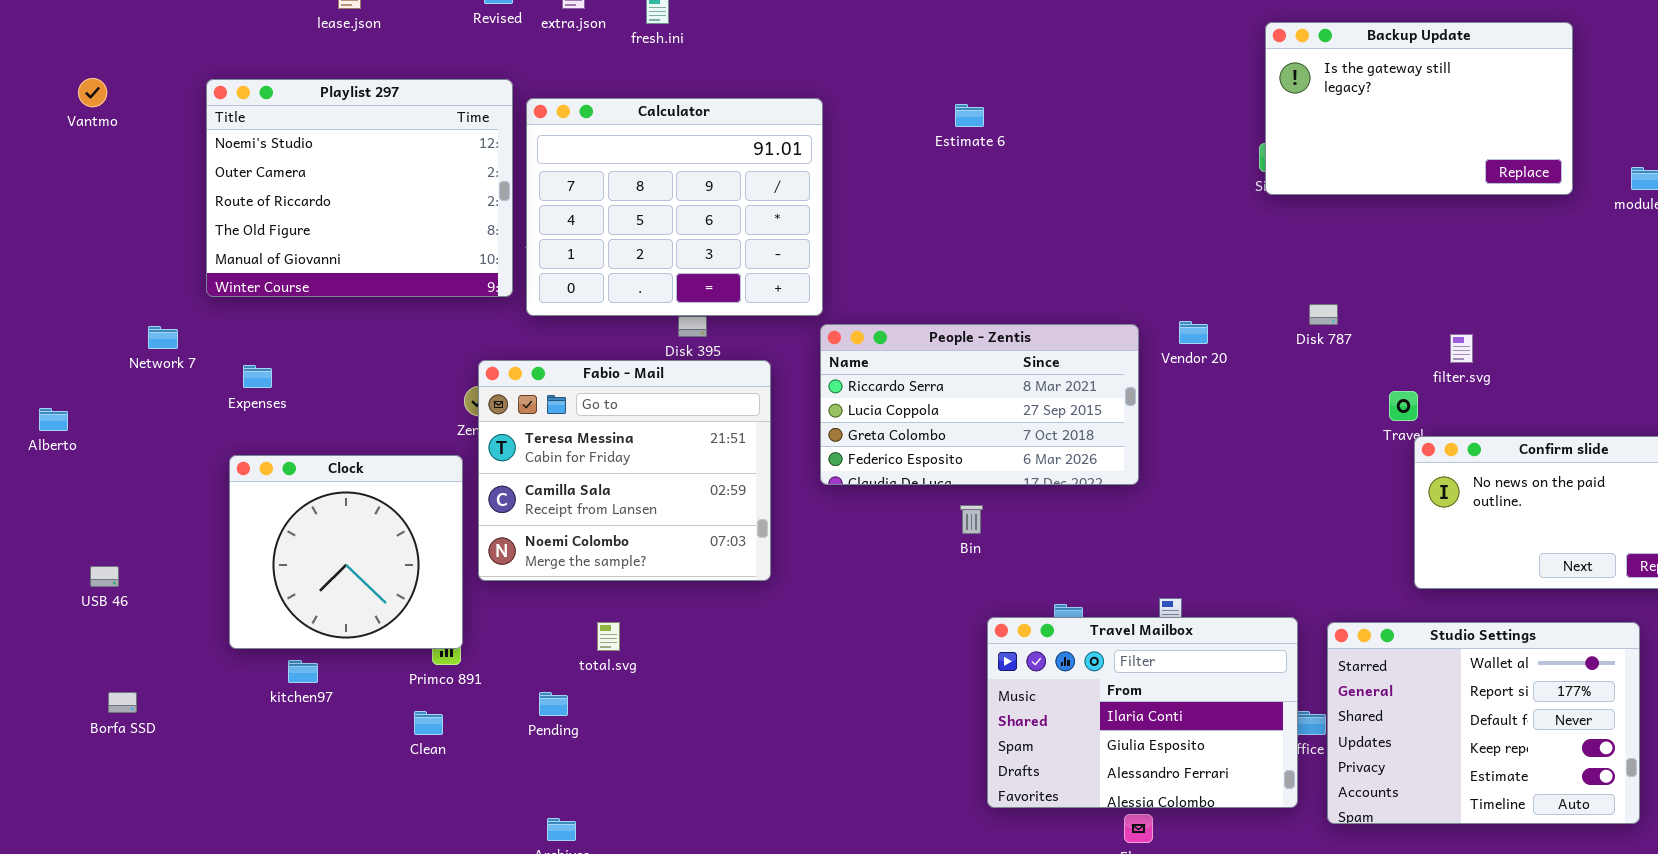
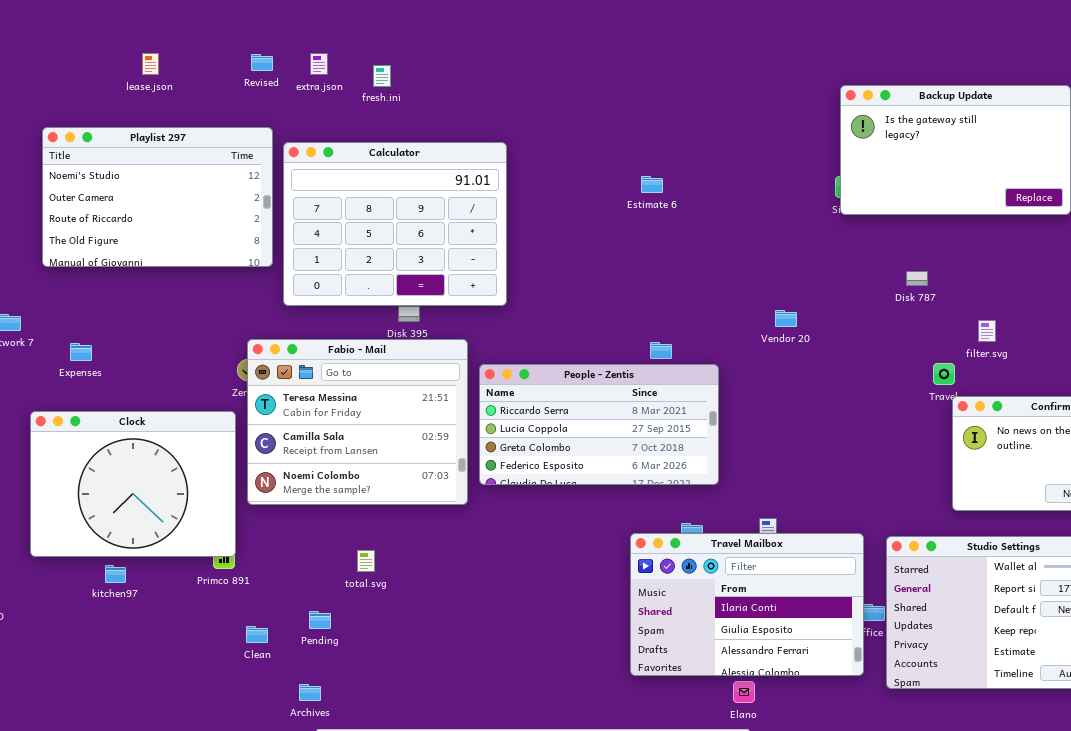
Playlist 297: [206,79,513,297] -> [42,127,273,267], resized
Estimate 6: [955,104,984,127] -> [641,176,663,193], moved
Disk 787: [1309,304,1338,325] -> [906,271,928,286], moved
People - Zentis: [820,324,1139,485] -> [479,364,719,485], moved
Clock: [229,455,463,649] -> [30,411,236,557], resized
total.svg: [597,622,620,651] -> [357,550,375,572], moved
Pending: [539,692,568,716] -> [309,611,331,629], moved
Clean: [414,711,443,735] -> [246,626,268,643], moved

